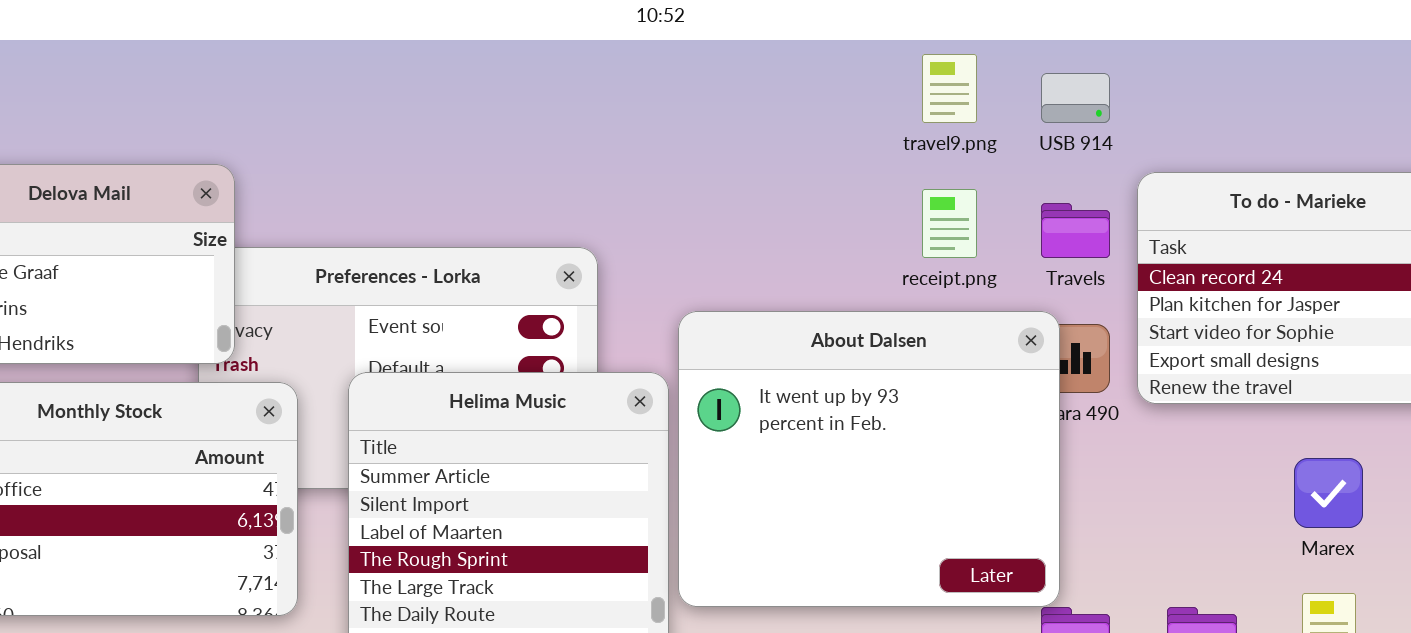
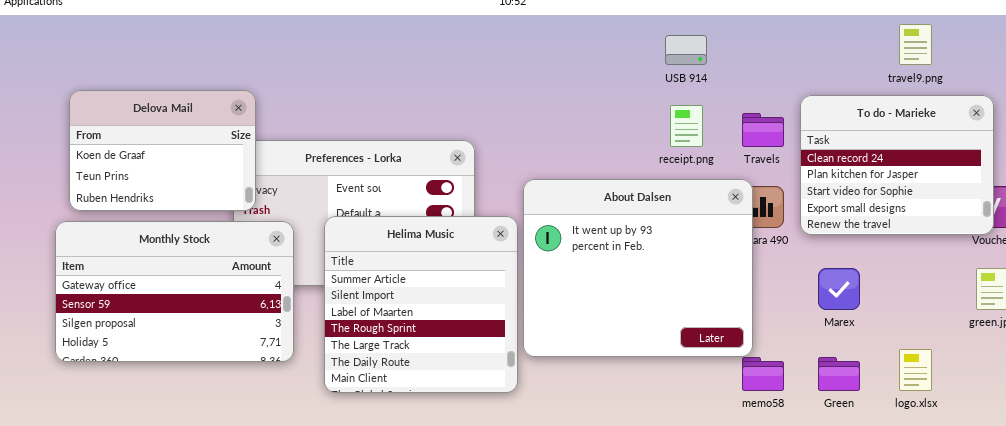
travel9.png: [922,54,977,123] -> [899,24,932,65], moved
USB 914: [1041,73,1110,123] -> [665,35,707,65], moved
Marex: [1294,458,1363,528] -> [818,268,860,310], moved

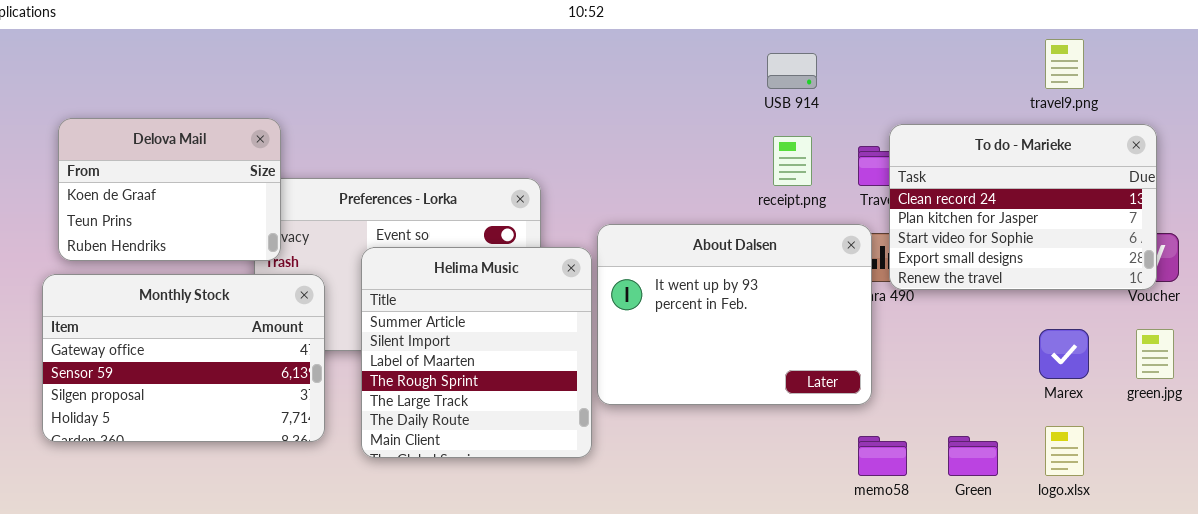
To do - Marieke: [800,95,994,235] -> [889,124,1157,290], resized
About Dalsen: [523,179,753,357] -> [597,224,872,405], resized
Helima Music: [324,216,518,393] -> [361,247,592,458], moved
Marex: [818,268,860,310] -> [1039,329,1089,379], moved

